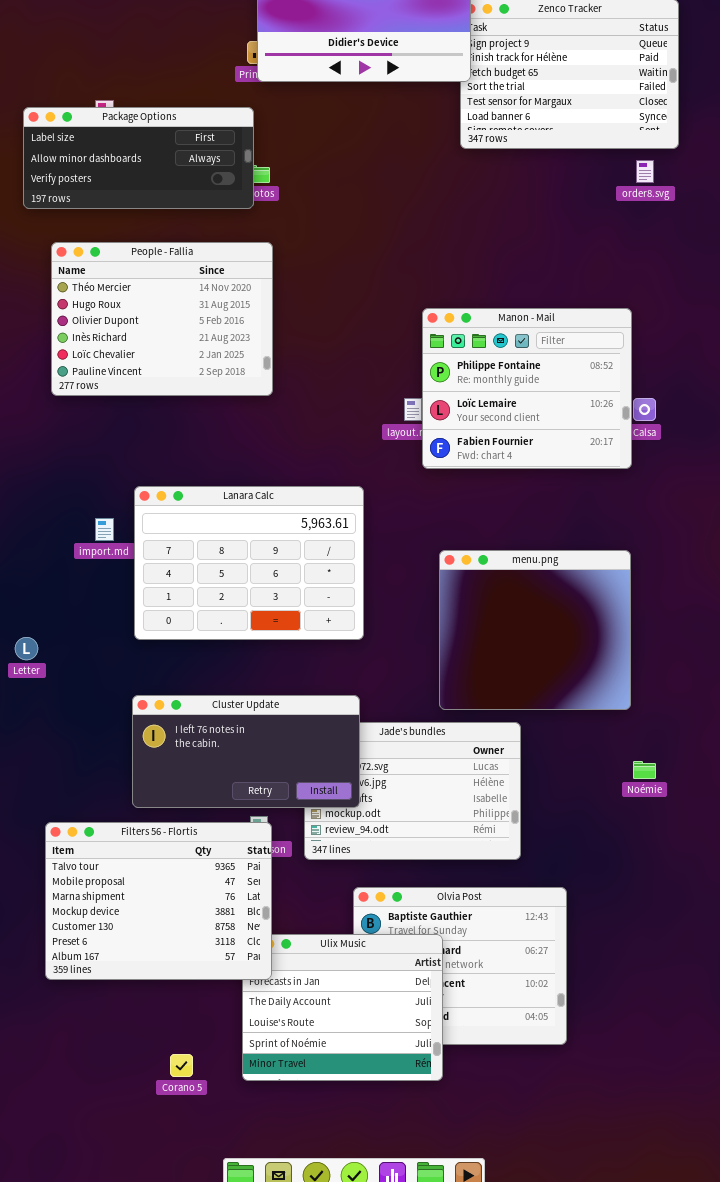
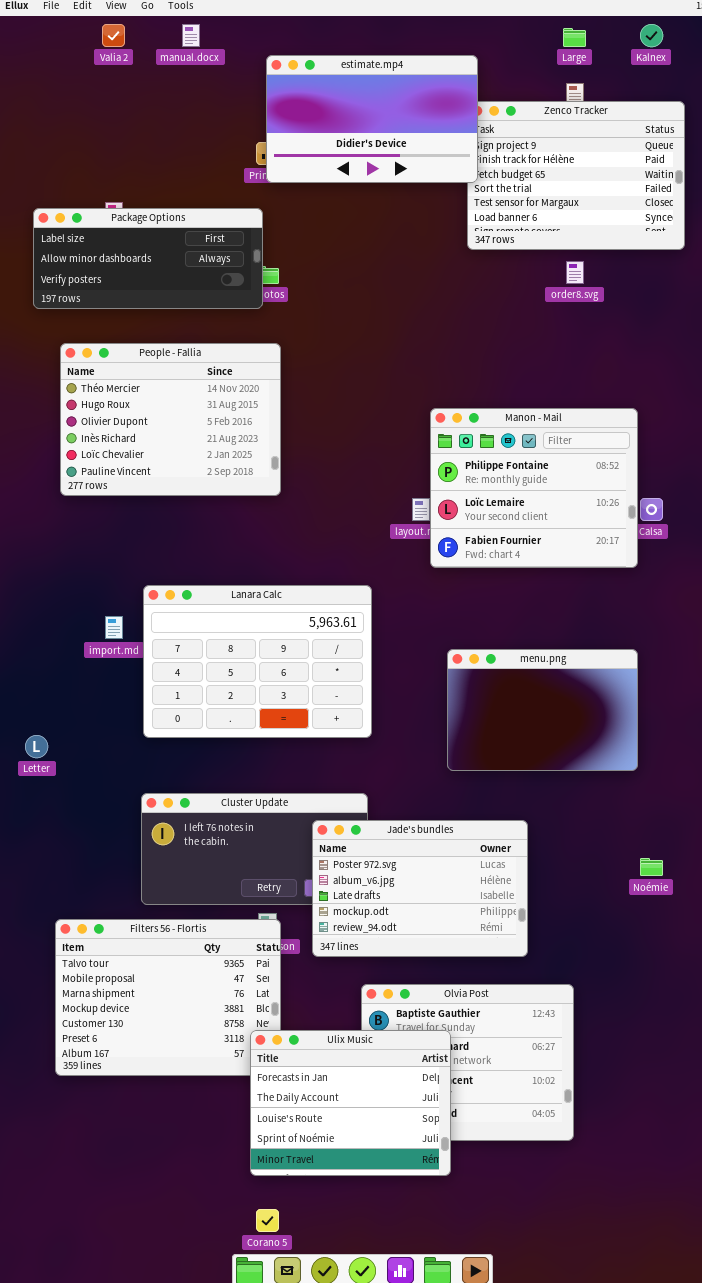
order8.svg: [636,160,654,183] -> [566,261,584,284], moved
menu.png: [439,550,631,710] -> [447,649,638,771], resized
Jade's bundles: [304,722,521,860] -> [312,820,528,957], raised
Ulix Music: [242,934,443,1081] -> [250,1030,451,1176], raised
Corano 5: [170,1054,193,1077] -> [256,1209,279,1232], moved

